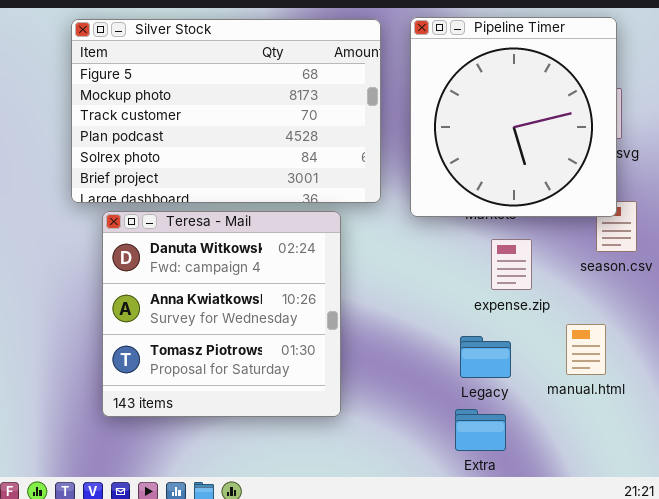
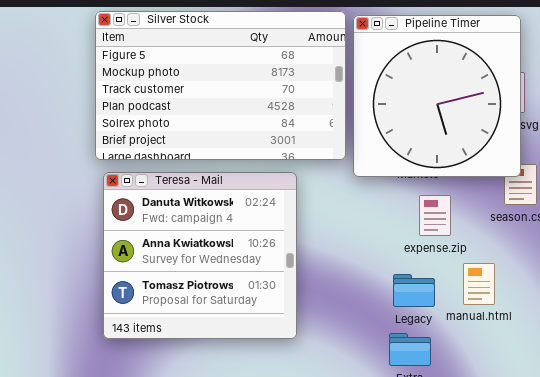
Silver Stock: [71,19,381,203] -> [95,11,346,160], moved
manual.html: [566,324,606,375] -> [463,263,495,305], moved

